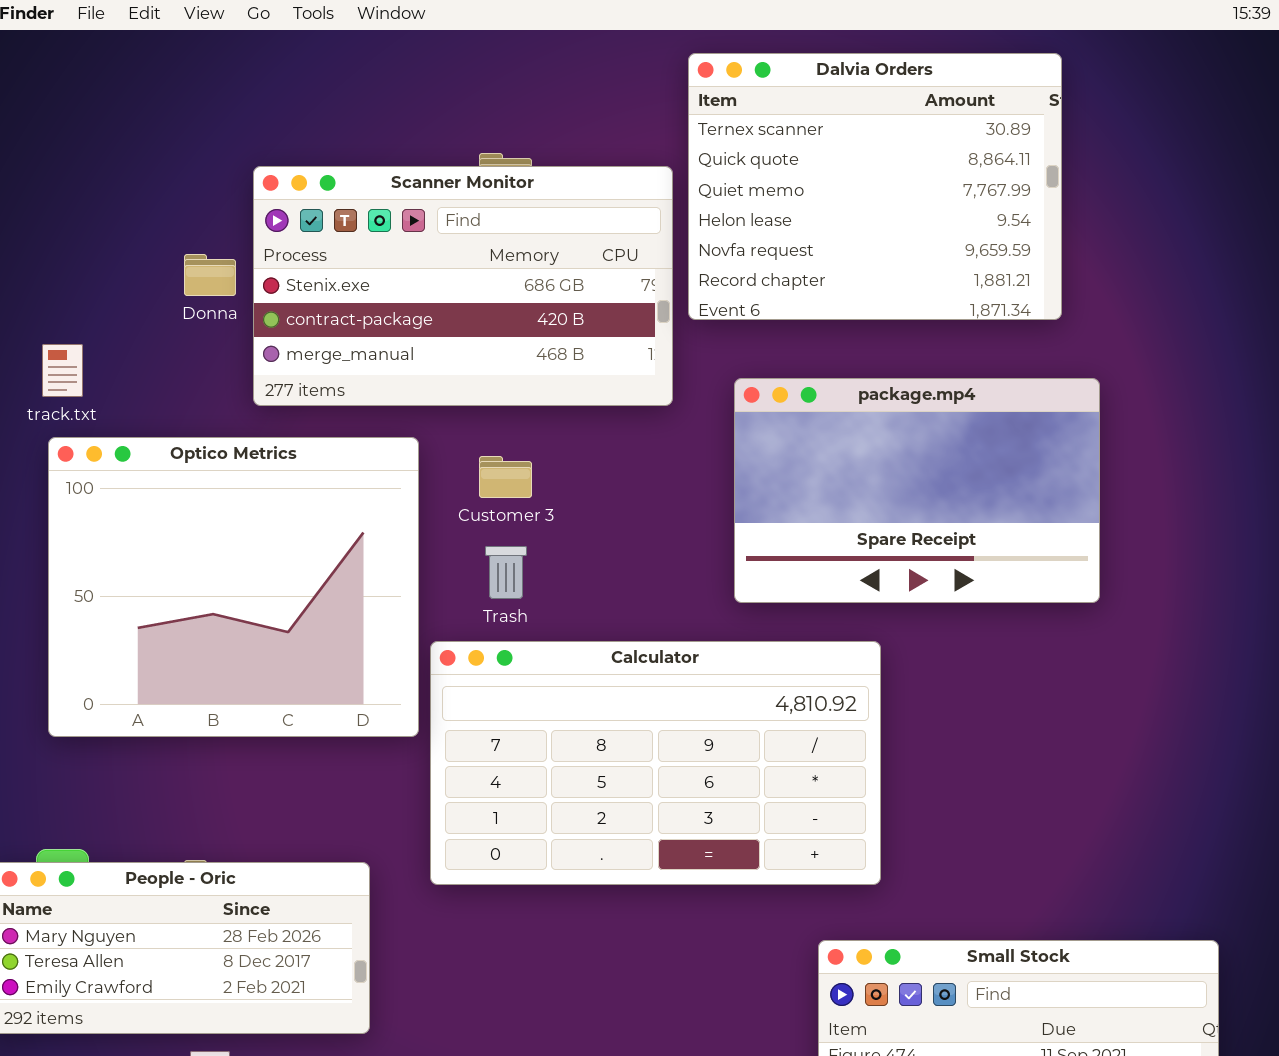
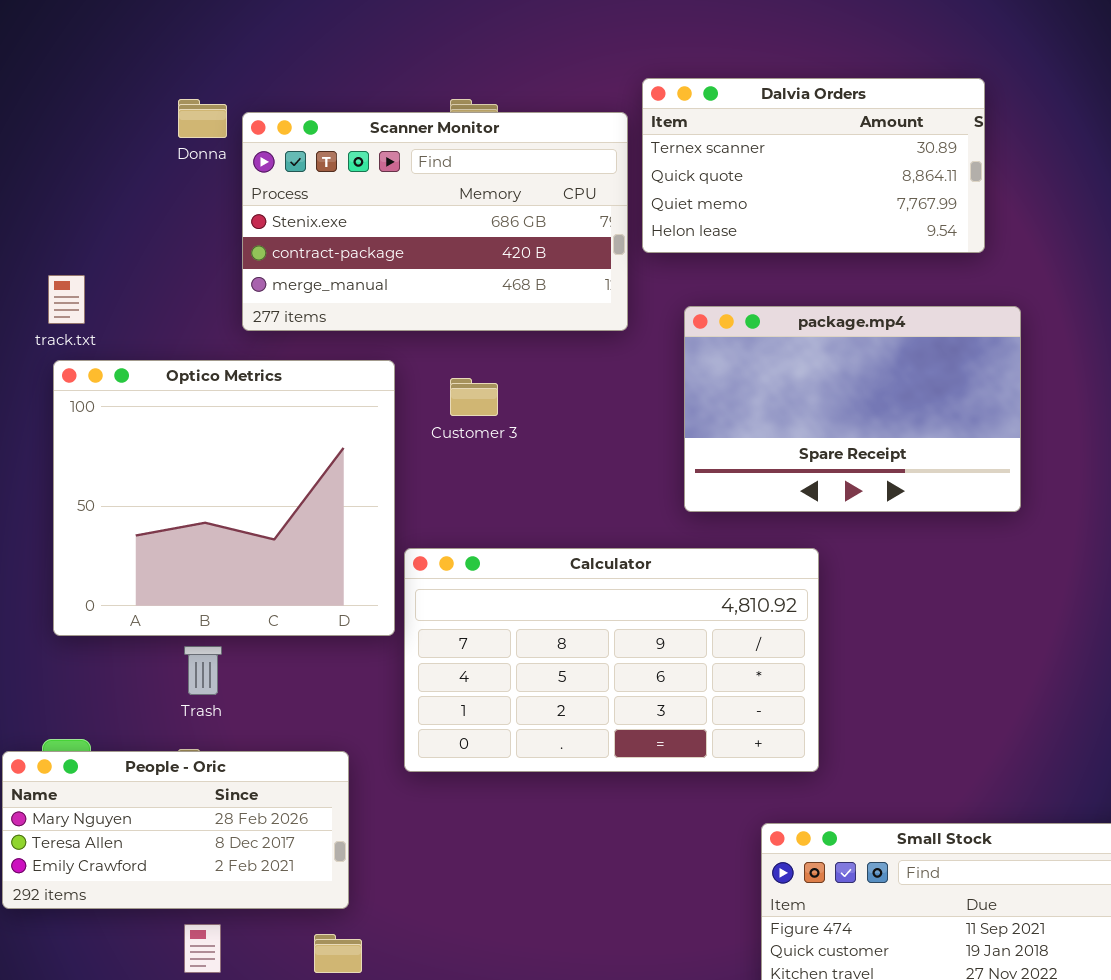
Dalvia Orders: [688,53,1062,320] -> [642,78,985,253], resized
Donna: [184,254,236,296] -> [178,99,227,138], moved
Trash: [485,546,527,599] -> [184,646,222,695], moved

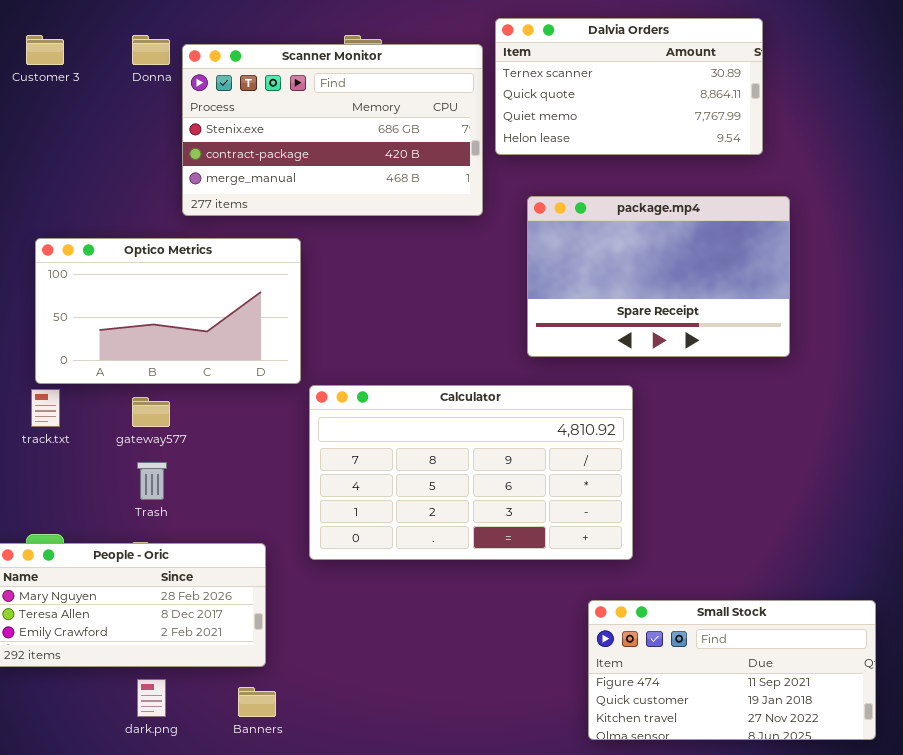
track.txt: [48,275,85,324] -> [31,389,60,427], moved
Optico Metrics: [53,360,395,636] -> [35,238,301,384], resized
Customer 3: [450,378,498,416] -> [26,35,64,65], moved

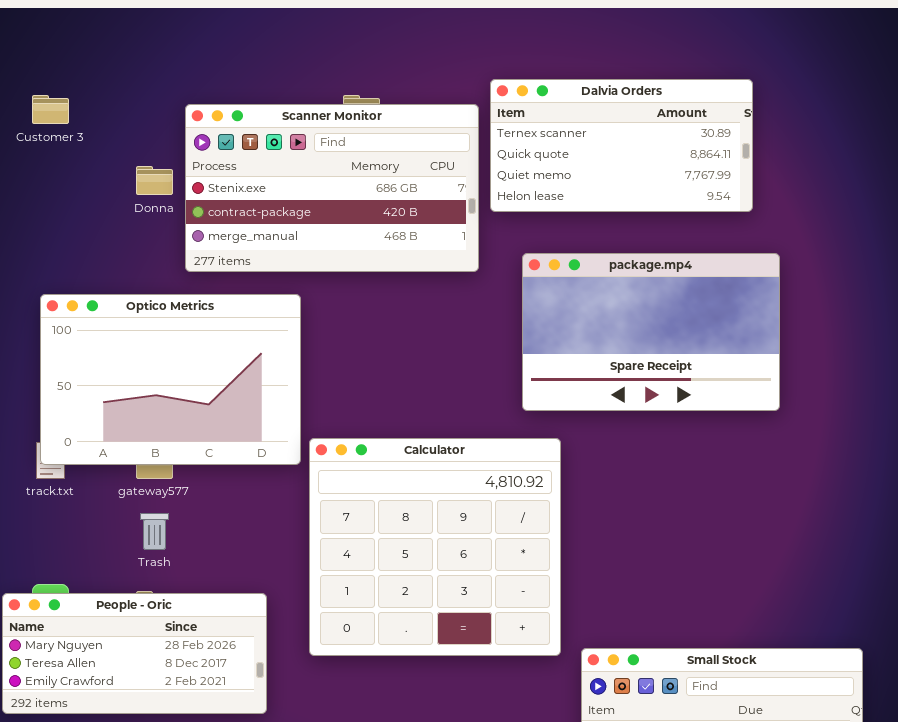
Donna: [132,35,170,65] -> [136,166,173,195], moved
Optico Metrics: [35,238,301,384] -> [40,294,301,465], resized
Calculator: [309,385,633,560] -> [309,438,561,656], resized

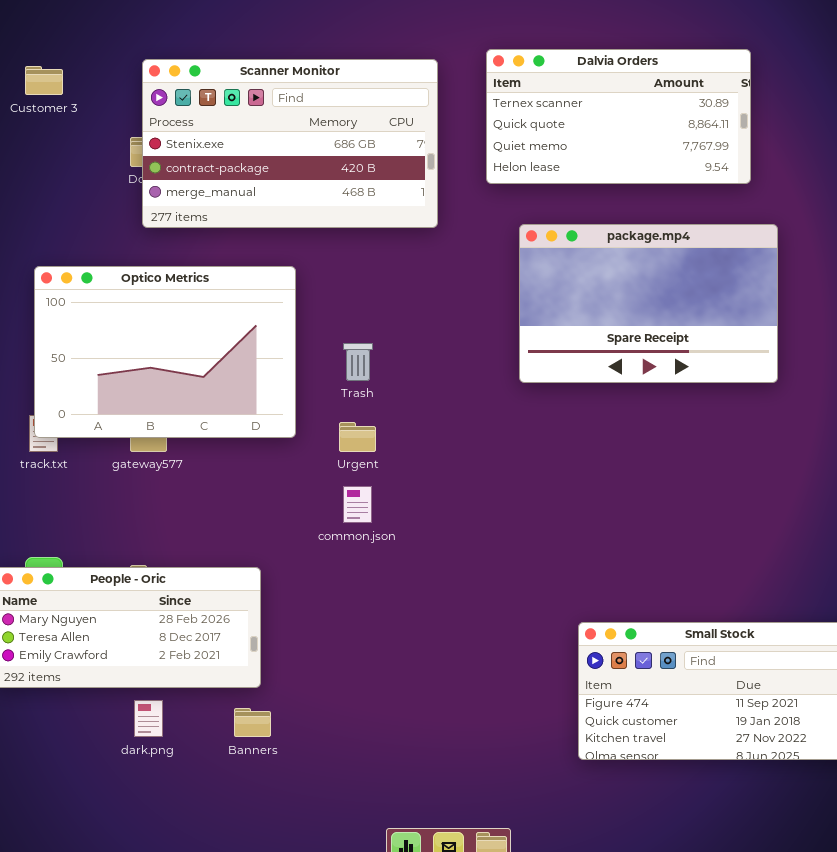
Scanner Monitor: [185,104,479,272] -> [142,59,438,228], moved
Calculator: [309,438,561,656] -> none, closed
Trash: [140,513,169,550] -> [343,343,373,381], moved

